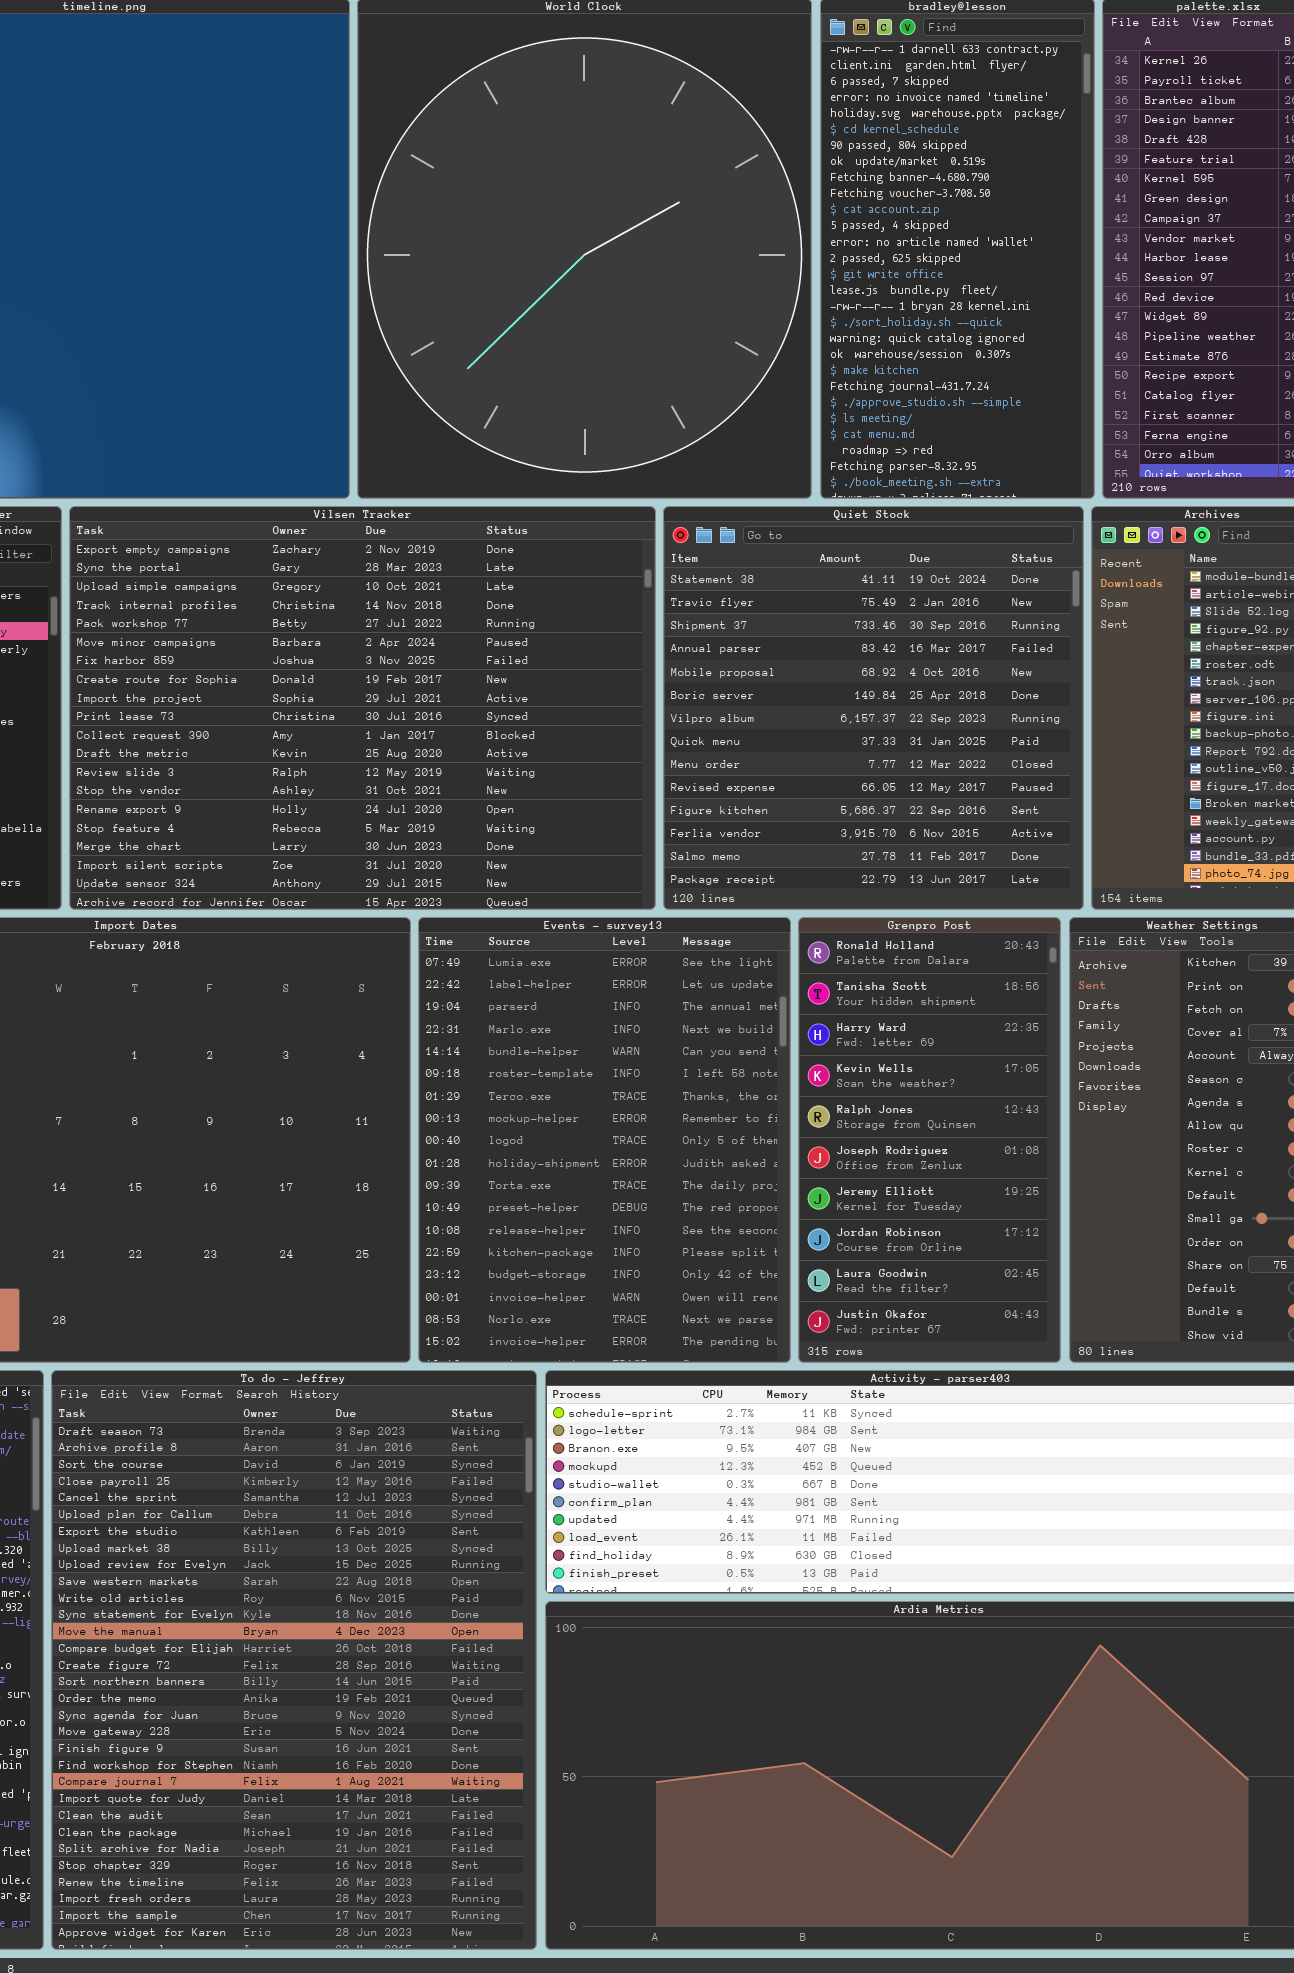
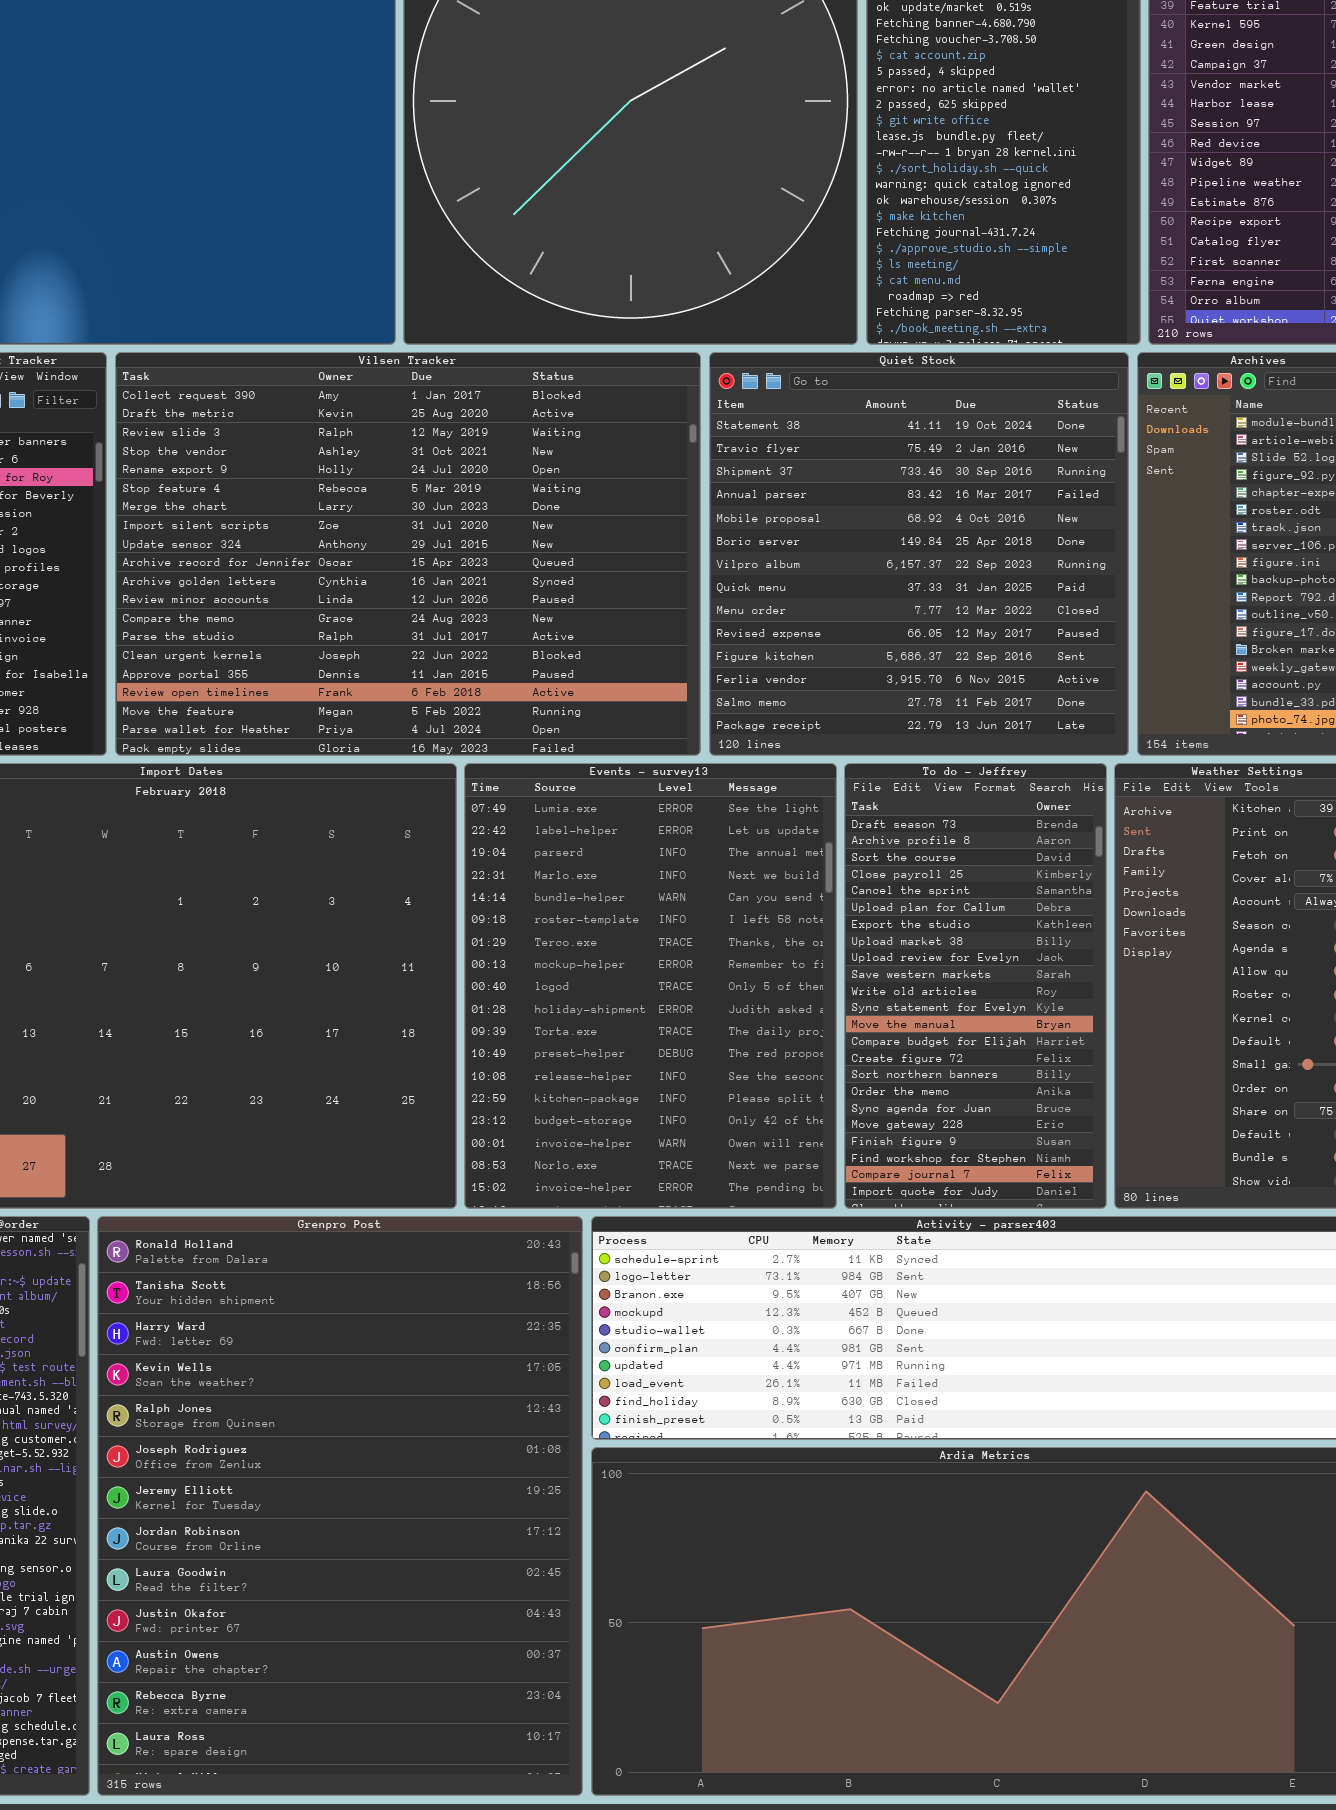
Vilsen Tracker: [69,506,656,910] -> [115,352,701,756], scrolled down 10 rows
Grenpro Post: [798,917,1061,1363] -> [97,1216,583,1796], moved, resized
To do - Jeffrey: [51,1370,537,1950] -> [844,763,1107,1209], moved, resized

